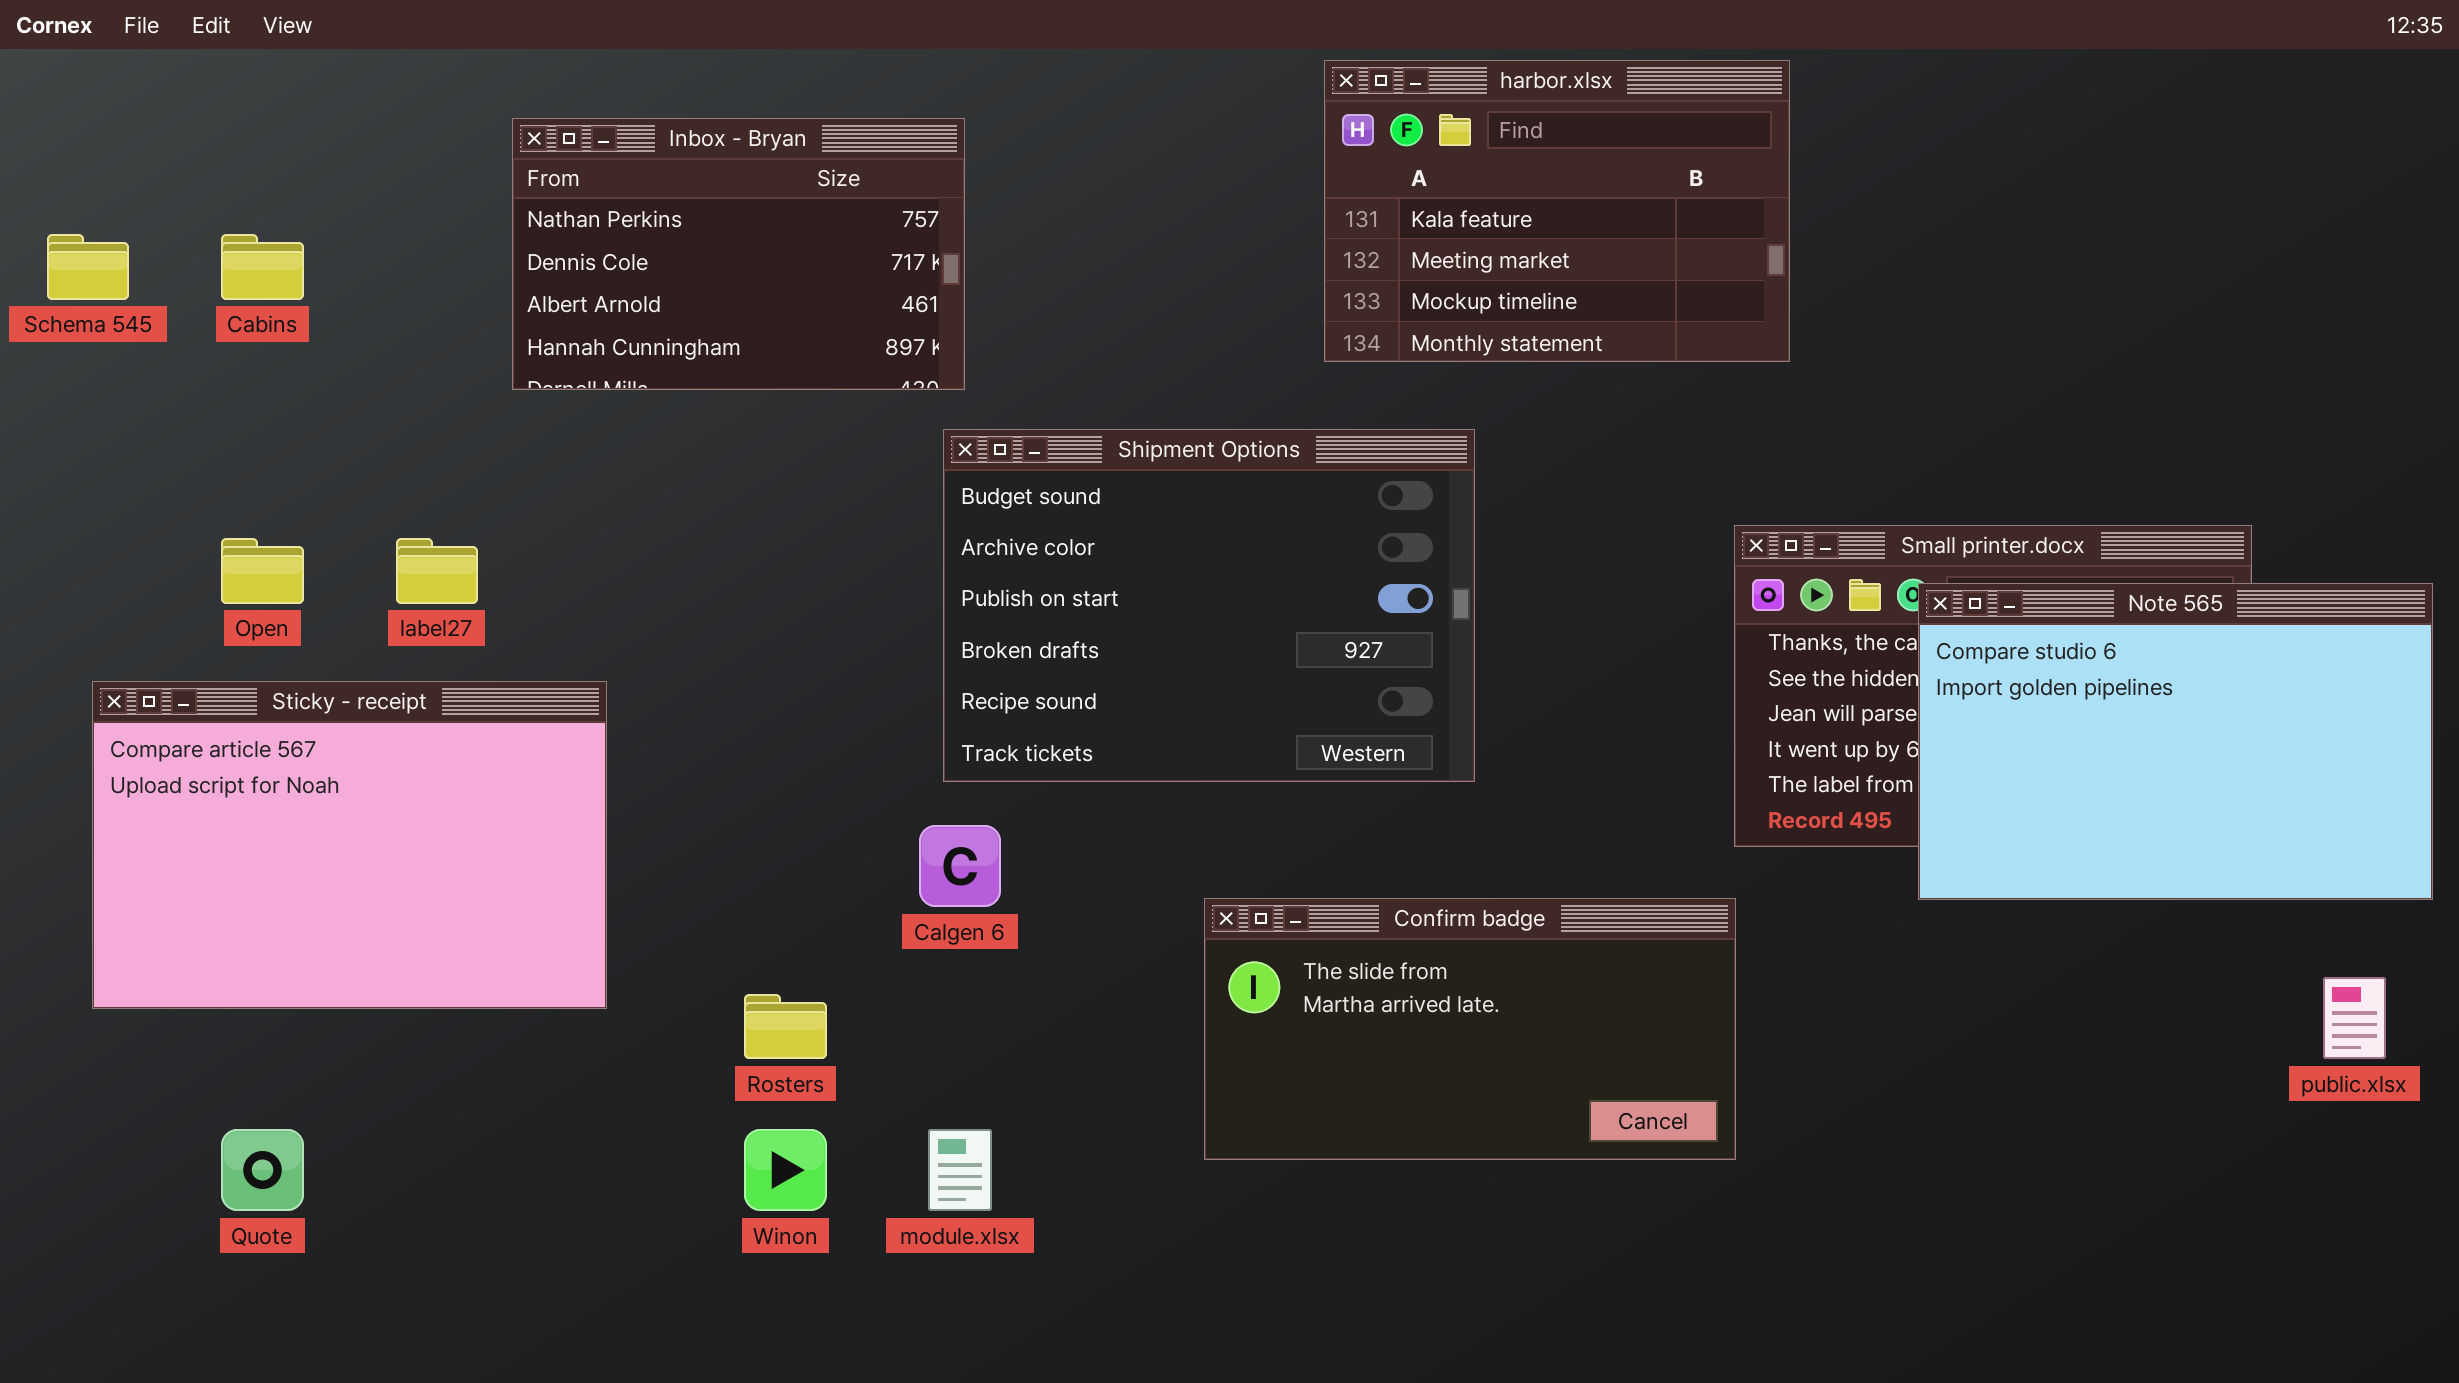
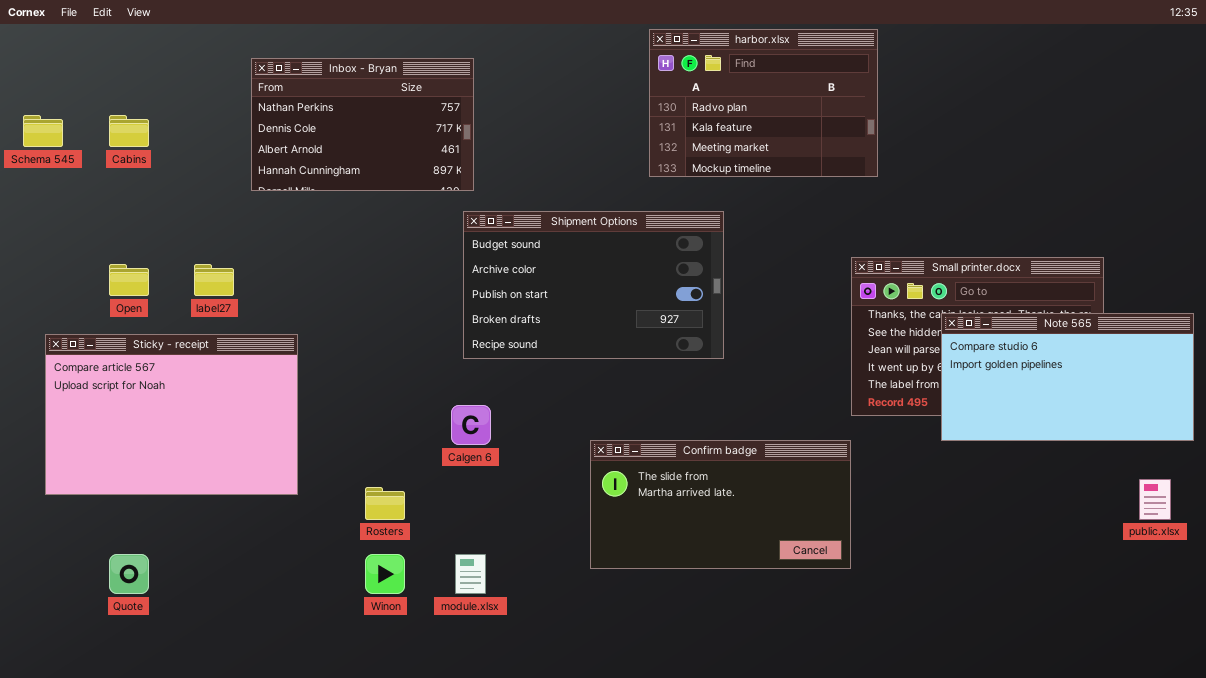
harbor.xlsx: [1324,60,1790,362] -> [649,29,878,177], scrolled up 1 row
Shipment Options: [943,429,1475,782] -> [463,211,724,359], resized
Note 565: [1918,583,2433,900] -> [941,313,1194,441], resized

